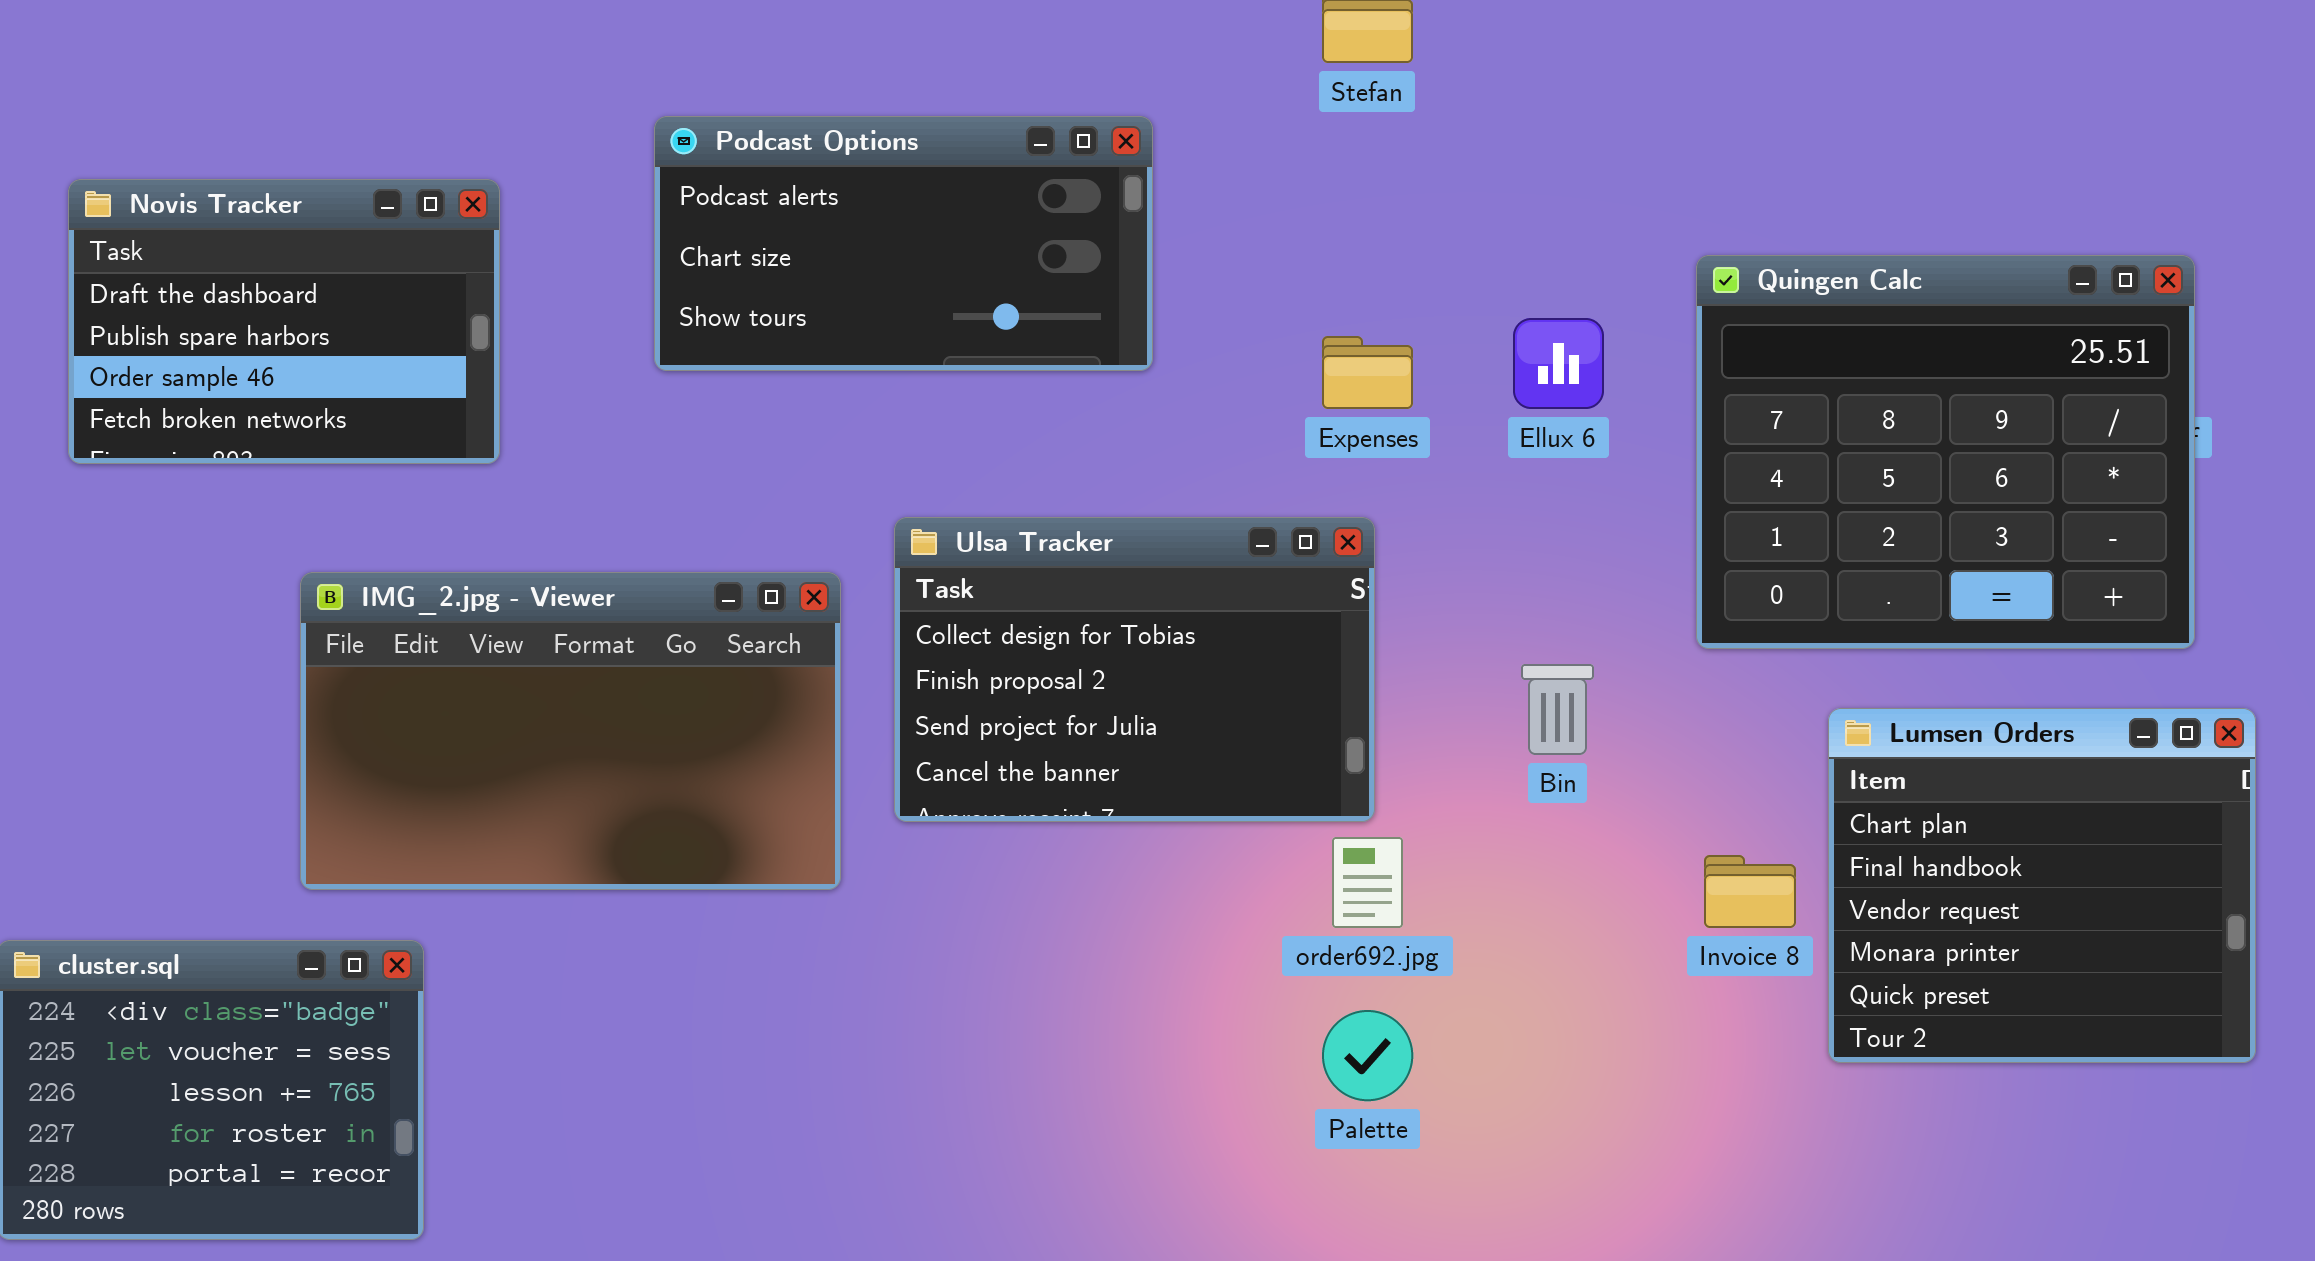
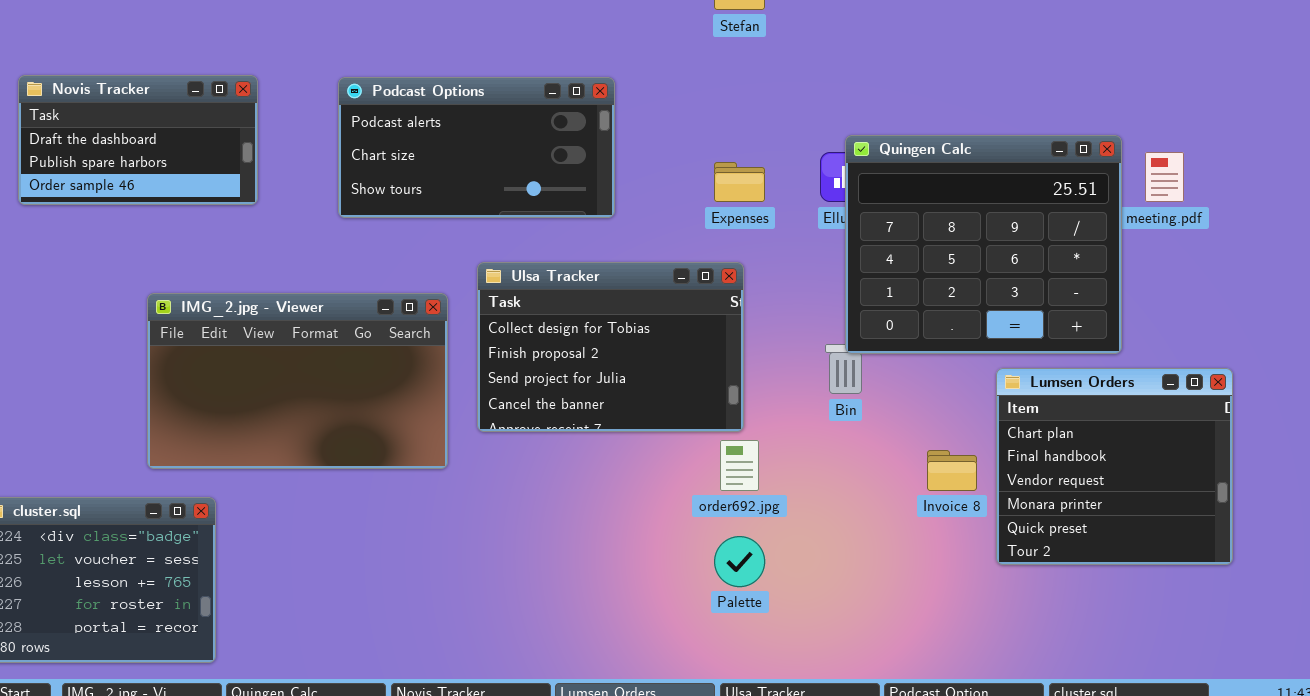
Podcast Options: [654,116,1153,371] -> [338,77,615,218], moved
Novis Tracker: [68,179,500,464] -> [18,75,258,205], resized
Quingen Calc: [1696,255,2195,649] -> [845,135,1122,354], moved

